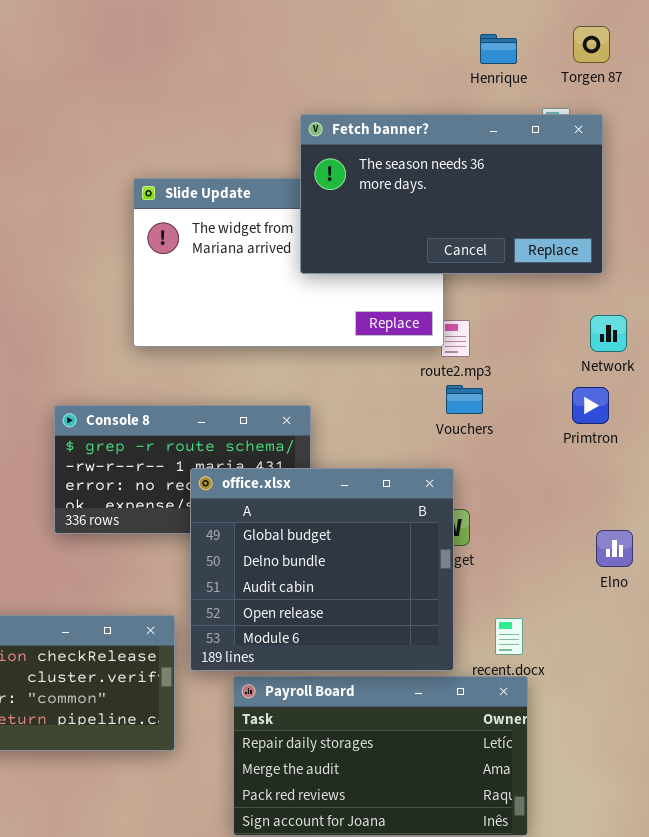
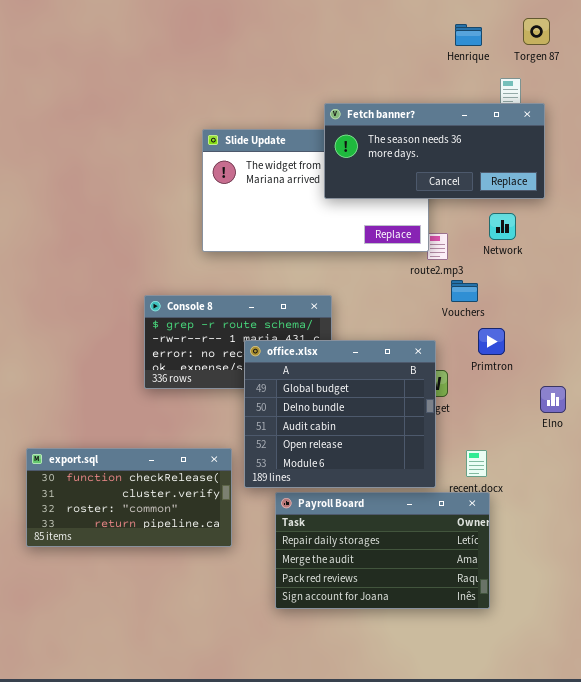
Fetch banner?: [300,114,603,274] -> [324,103,545,199], resized
Network: [590,315,627,352] -> [489,213,516,240], moved
Vouchers: [446,385,483,414] -> [451,280,478,302], moved
Primtron: [572,387,609,424] -> [478,328,505,355], moved

